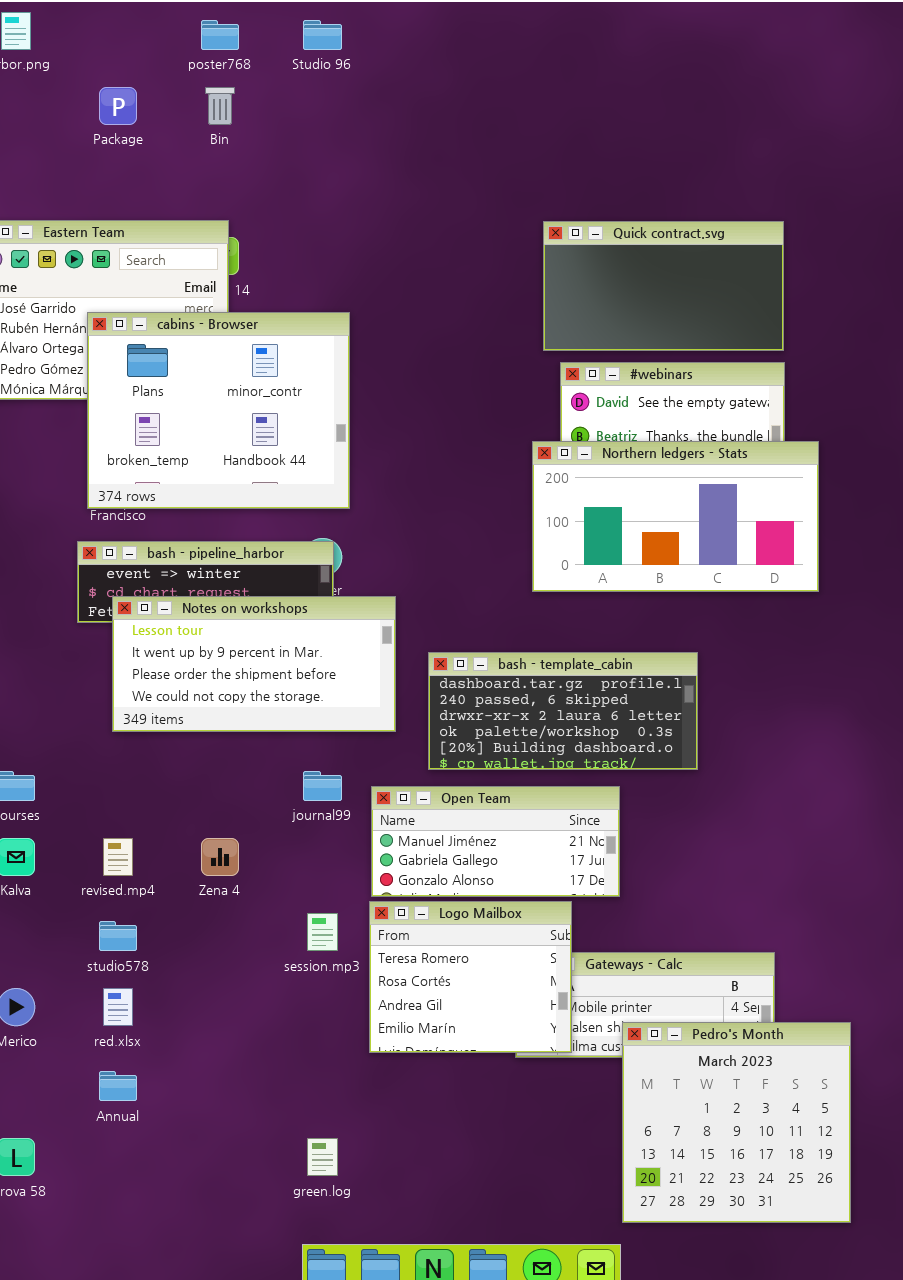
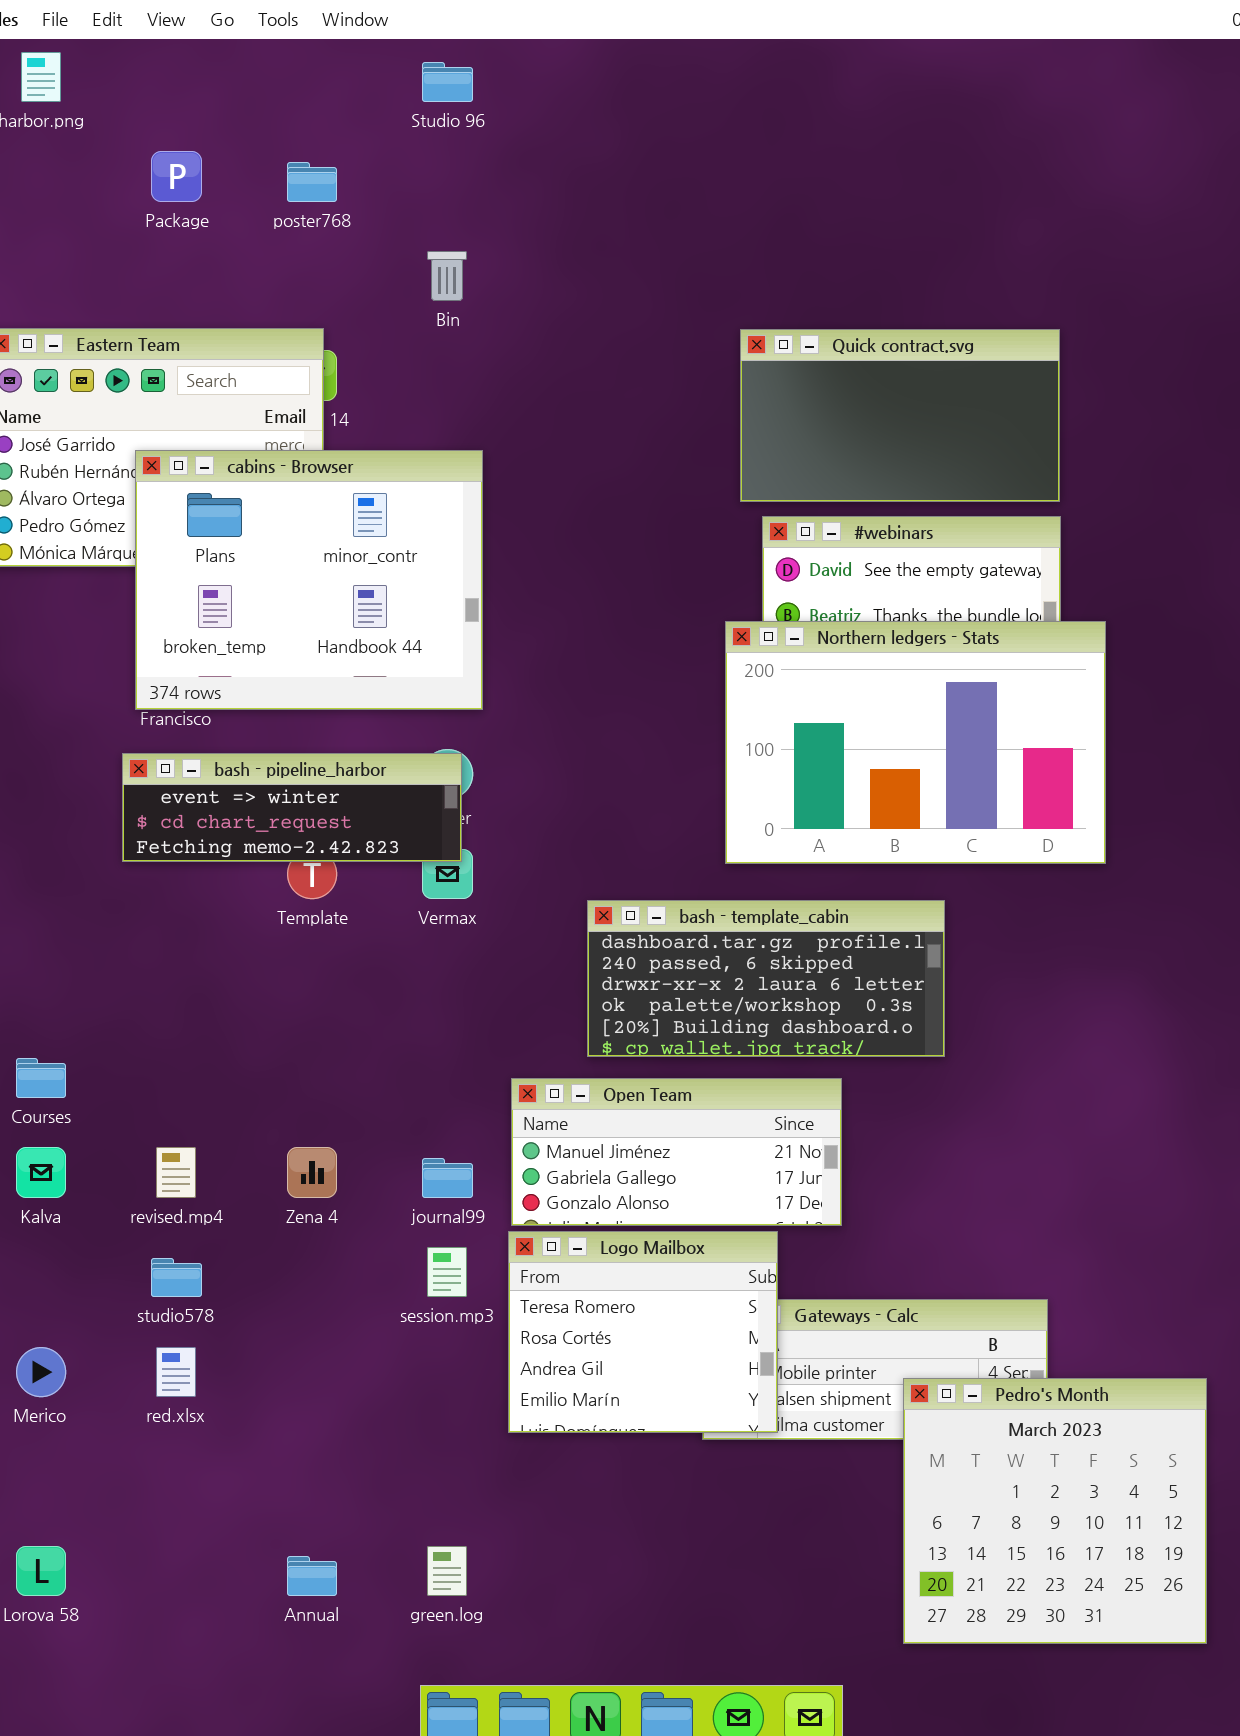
poster768: [201,20,239,50] -> [287,162,337,202], moved
Bin: [205,87,235,125] -> [427,251,467,301], moved
Northern ledgers - Stats: [532,441,819,592] -> [725,621,1106,864], resized
Notes on workshops: [112,596,396,732] -> none, closed
journal99: [303,771,342,801] -> [422,1158,473,1198], moved
Pedro's Month: [622,1022,851,1223] -> [903,1378,1207,1644], moved
Annual: [99,1071,137,1101] -> [287,1556,337,1596], moved

